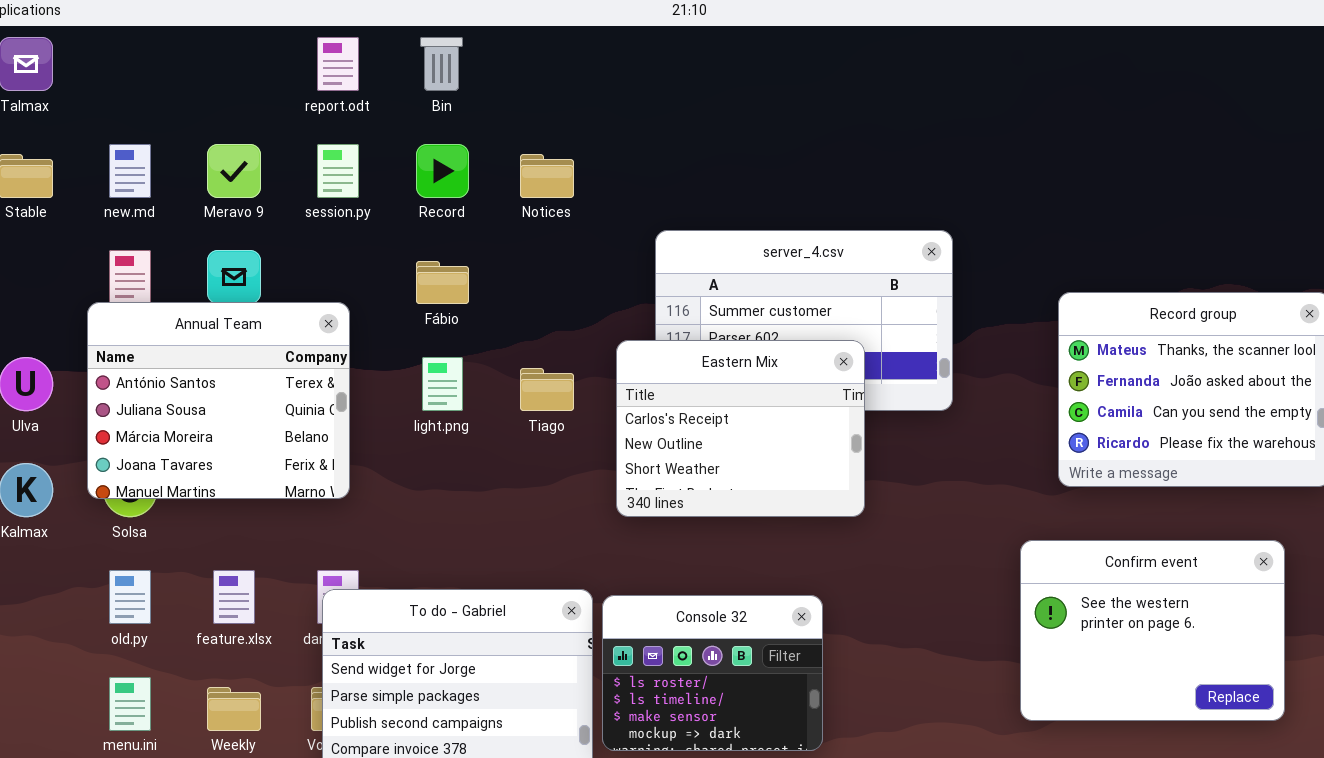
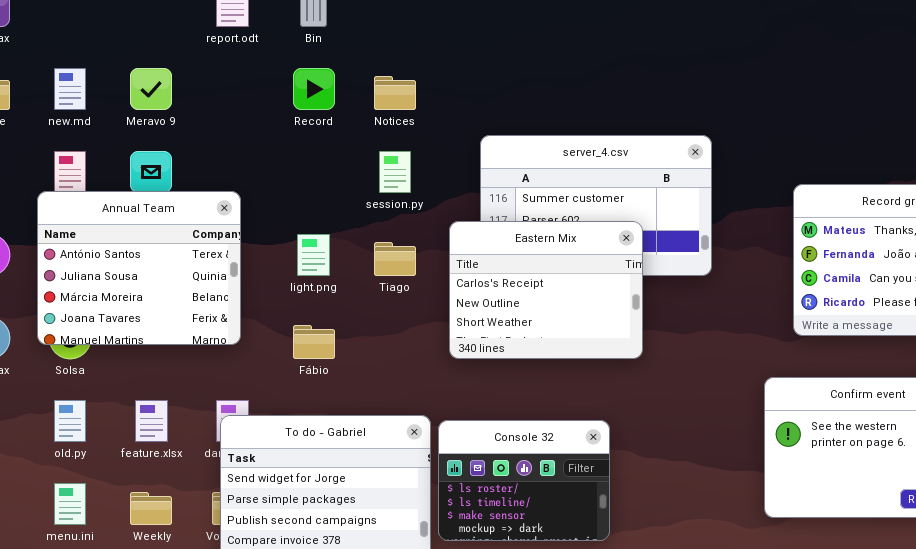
session.py: [317,144,359,198] -> [379,151,411,193], moved
Fábio: [416,261,469,304] -> [293,325,335,359], moved

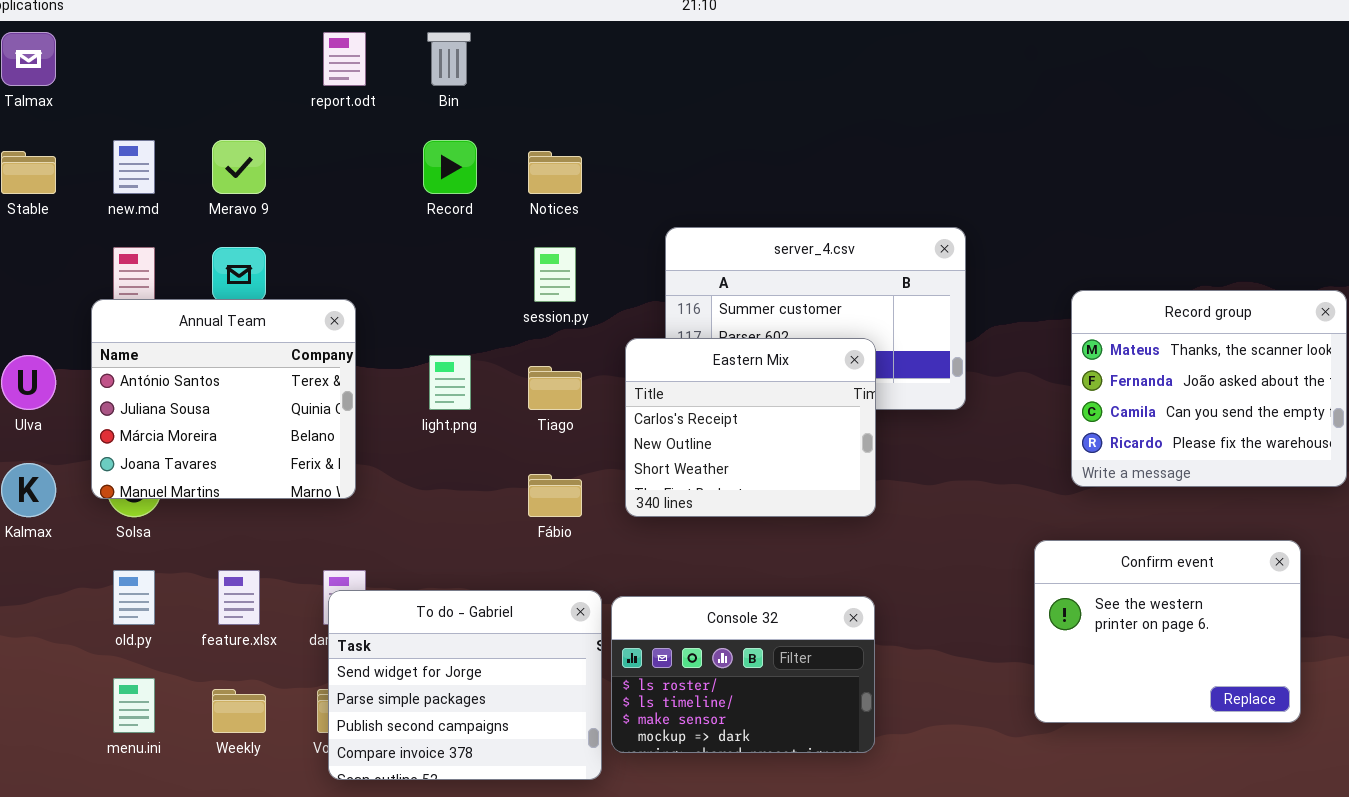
Fábio: [293,325,335,359] -> [528,474,582,517], moved
Console 32: [438,420,610,541] -> [611,596,875,753], resized

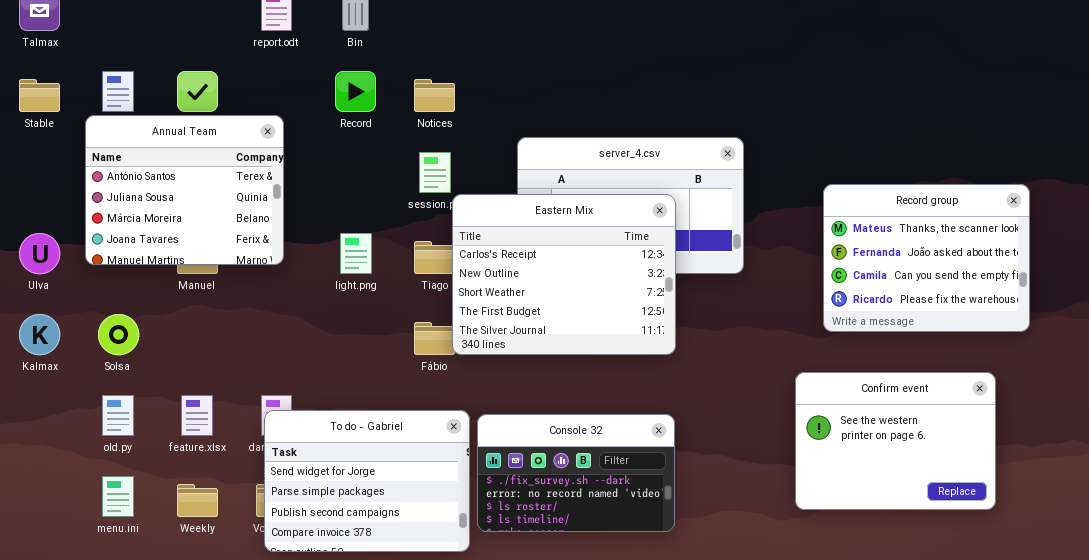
Annual Team: [91,299,356,499] -> [85,115,284,265], moved
Eastern Mix: [625,338,876,517] -> [452,194,676,355], resized
Console 32: [611,596,875,753] -> [477,414,675,532], scrolled up 2 rows

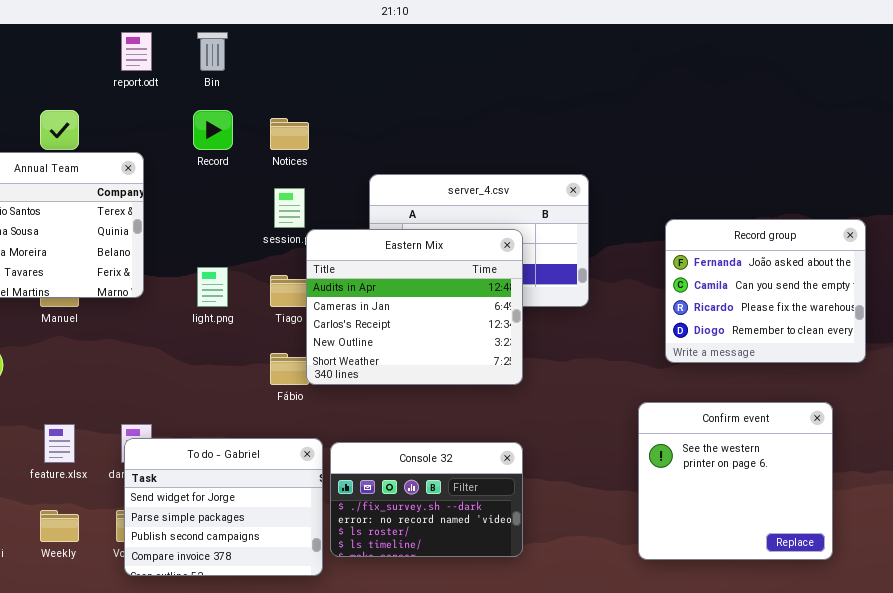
Record group: [823,184,1030,332] -> [665,219,866,363], scrolled down 1 row
Eastern Mix: [452,194,676,355] -> [306,229,523,385], scrolled up 2 rows
Confirm event: [795,372,996,510] -> [638,402,833,560], resized

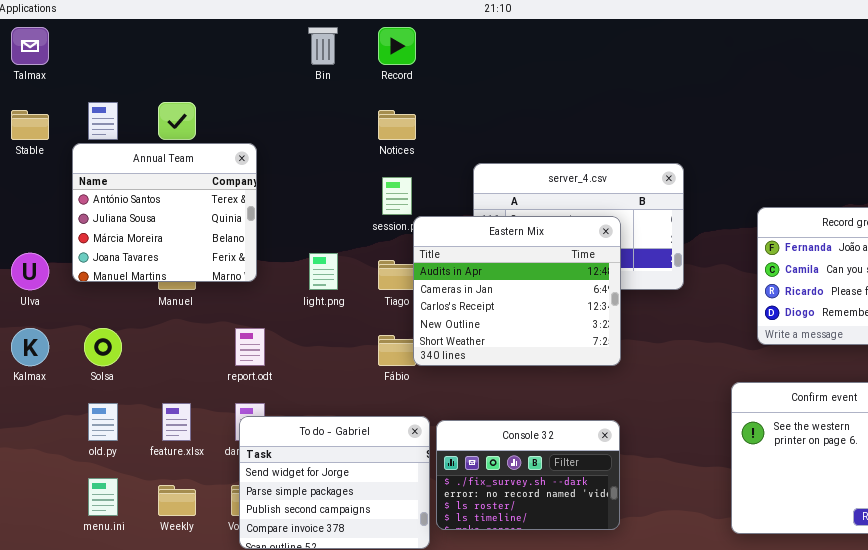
report.odt: [121,32,152,71] -> [235,328,265,366], moved
Record: [193,110,233,150] -> [378,27,416,65], moved

